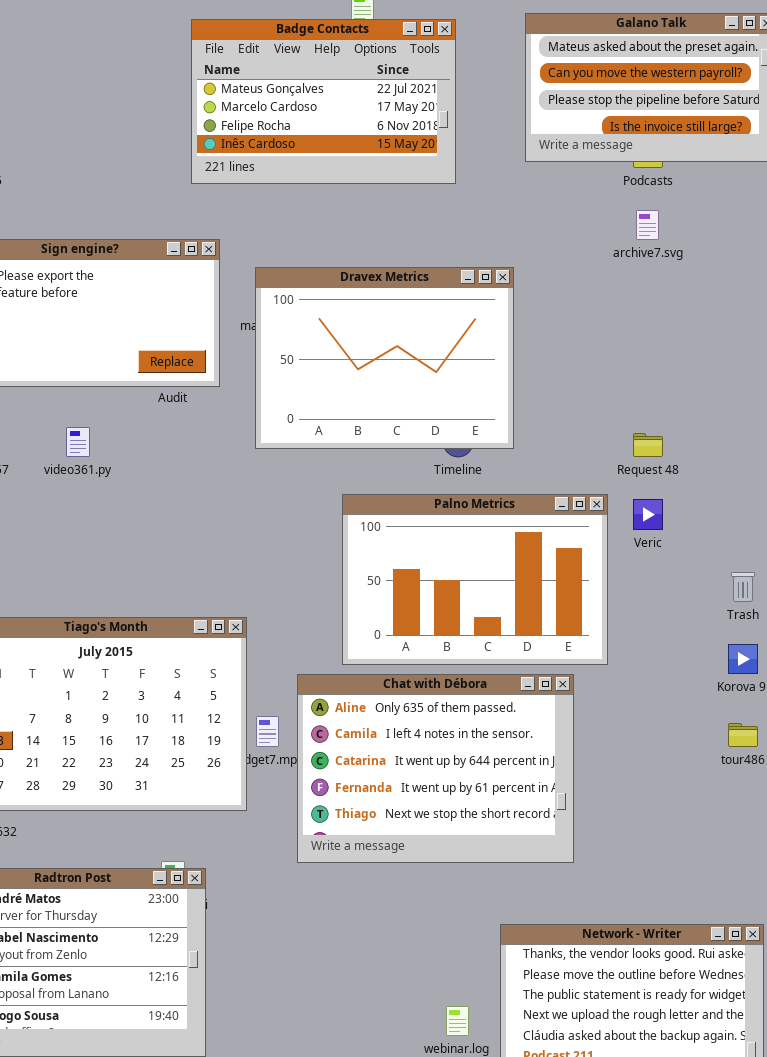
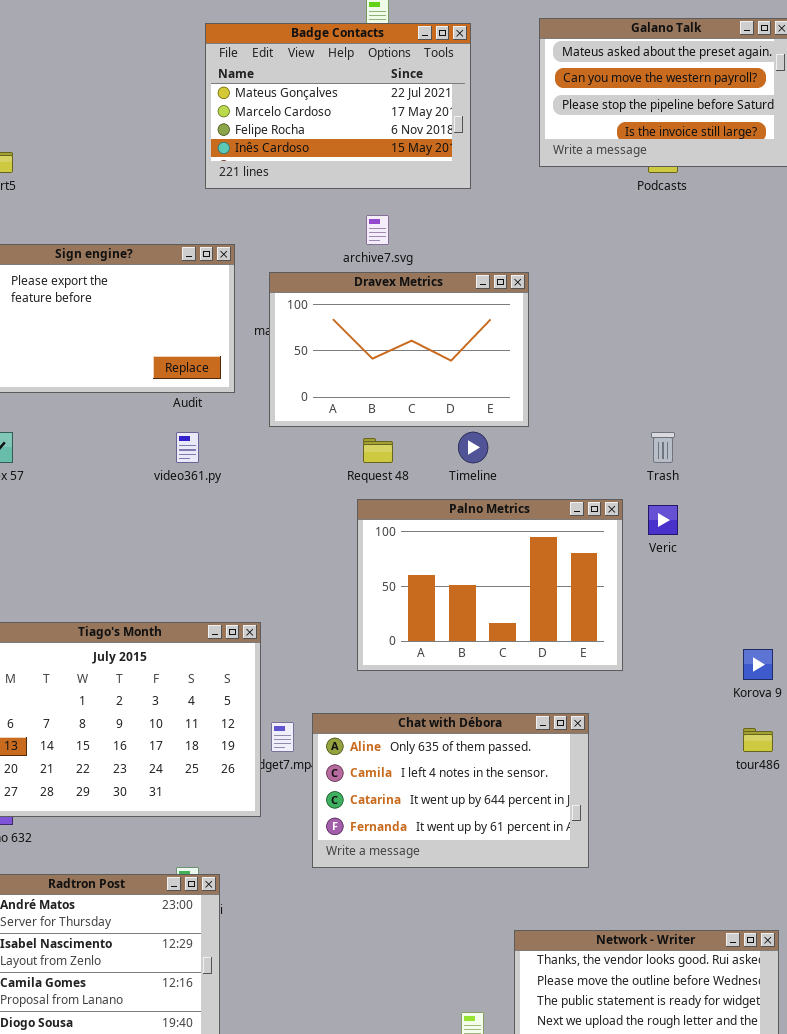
archive7.svg: [636,210,659,240] -> [366,215,389,245], moved
Dravex Metrics: [255,267,514,449] -> [269,272,529,427], resized
video361.py: [66,427,90,457] -> [176,432,199,463], moved
Request 48: [633,433,663,457] -> [363,438,393,463], moved
Trash: [731,572,755,602] -> [651,432,675,463], moved
Chat with Débora: [297,674,574,863] -> [312,713,589,868], resized

